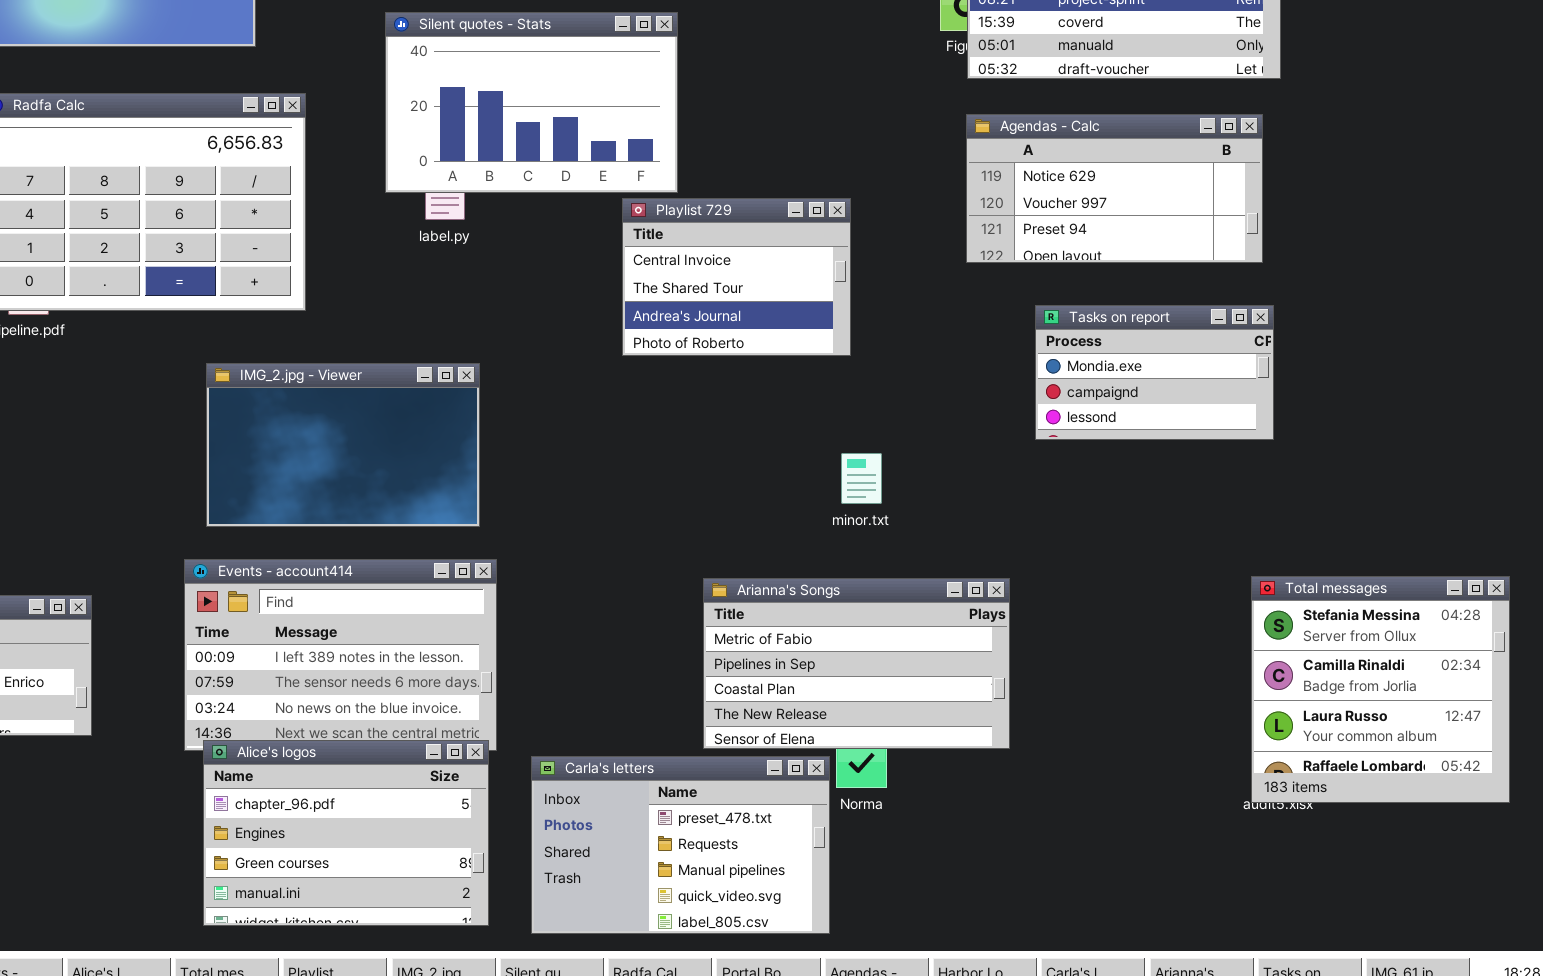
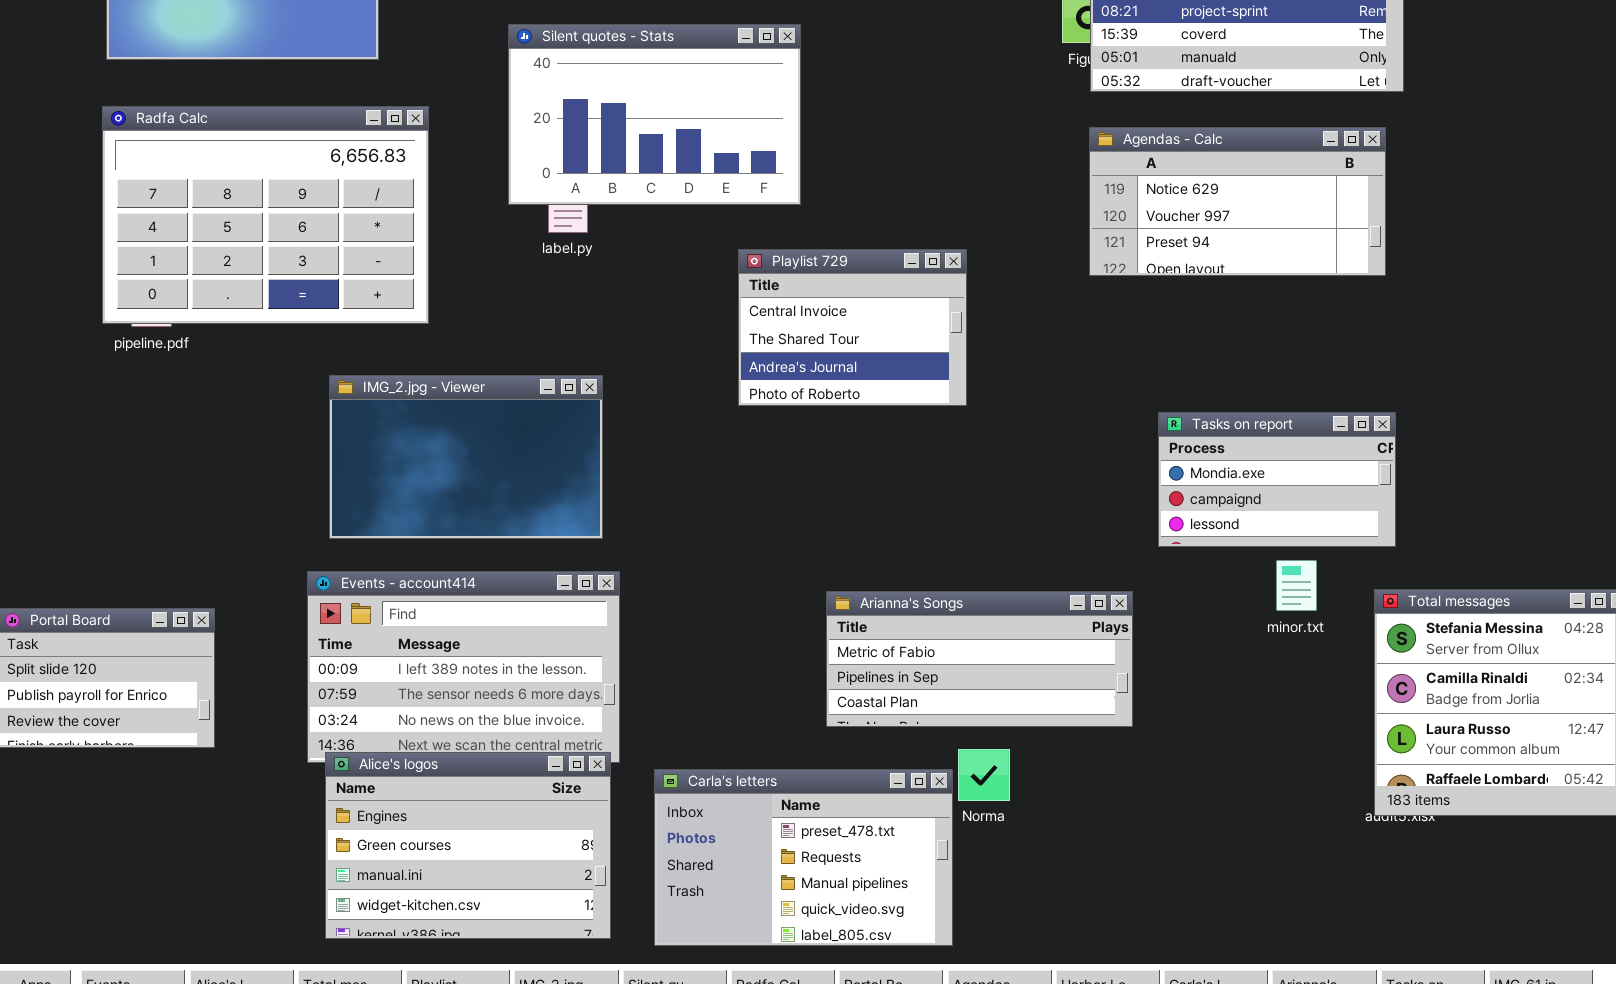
Playlist 729: [622,198,851,356] -> [738,249,967,406], moved
Tasks on report: [1035,305,1274,440] -> [1158,412,1396,547], moved
minor.txt: [841,453,882,504] -> [1276,560,1317,611], moved
Arianna's Songs: [703,578,1010,749] -> [826,591,1133,727], resized
Alice's logos: [203,740,489,926] -> [325,752,611,939], scrolled down 1 row

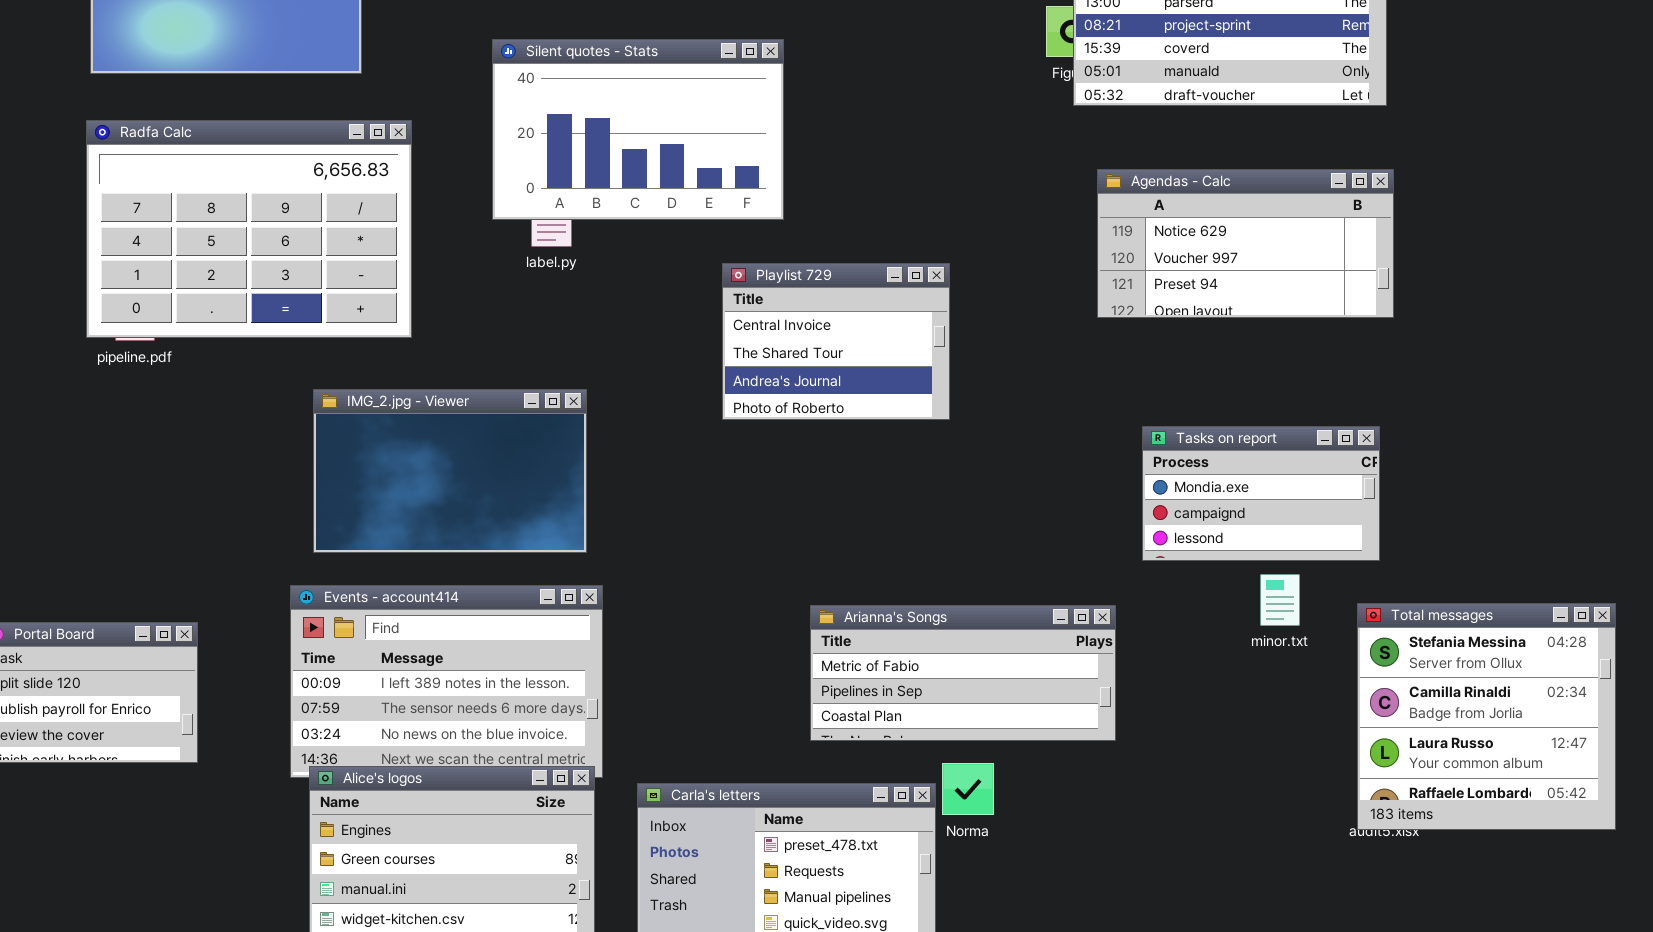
Agendas - Calc: [1089,127,1386,276] -> [1097,169,1394,318], moved

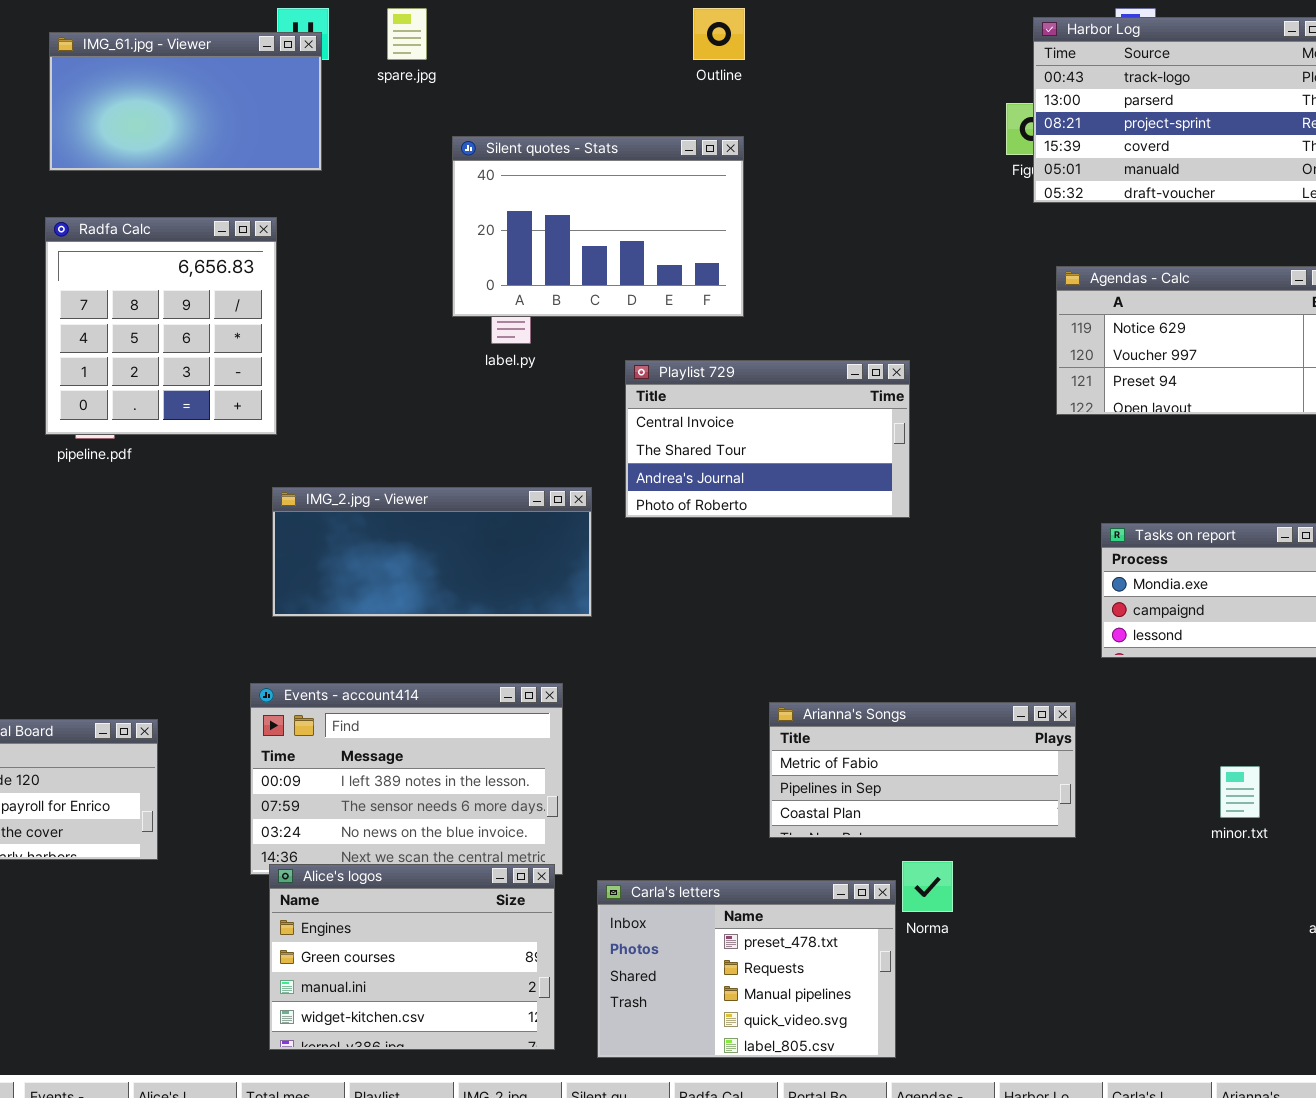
Radfa Calc: [86,120,412,338] -> [45,217,277,435], resized
Playlist 729: [722,263,950,420] -> [625,360,910,518], resized
IMG_2.jpg - Viewer: [313,389,587,553] -> [272,487,592,617], resized
minor.txt: [1260,574,1300,626] -> [1220,766,1260,818], moved

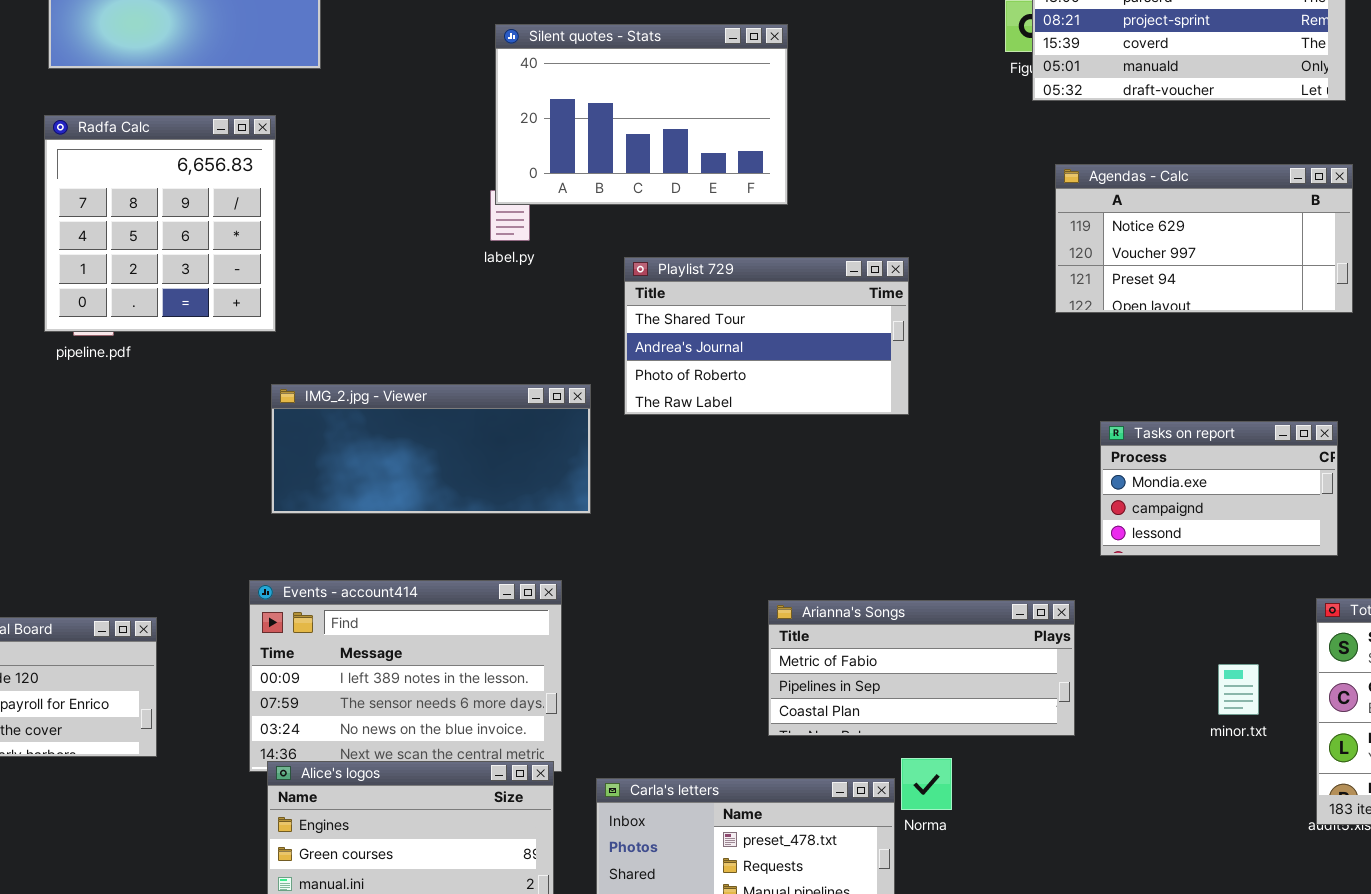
Silent quotes - Stats: [452,136,744,317] -> [495,24,788,205], moved
Playlist 729: [625,360,910,518] -> [624,257,909,415], scrolled down 1 row

